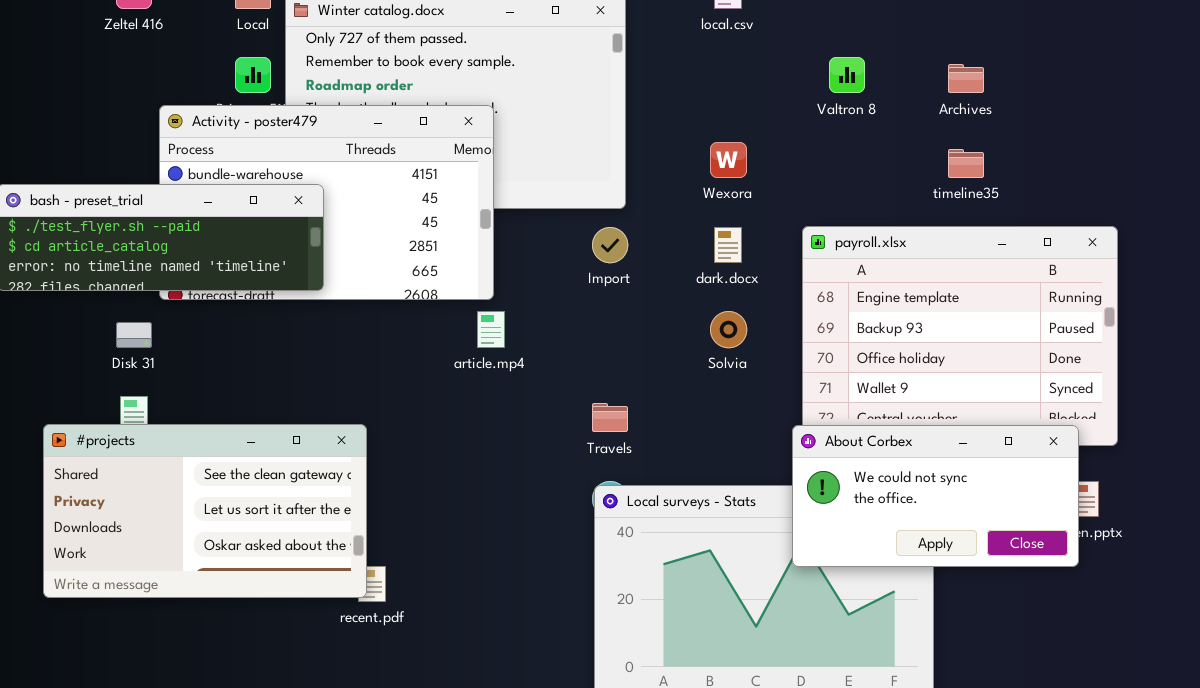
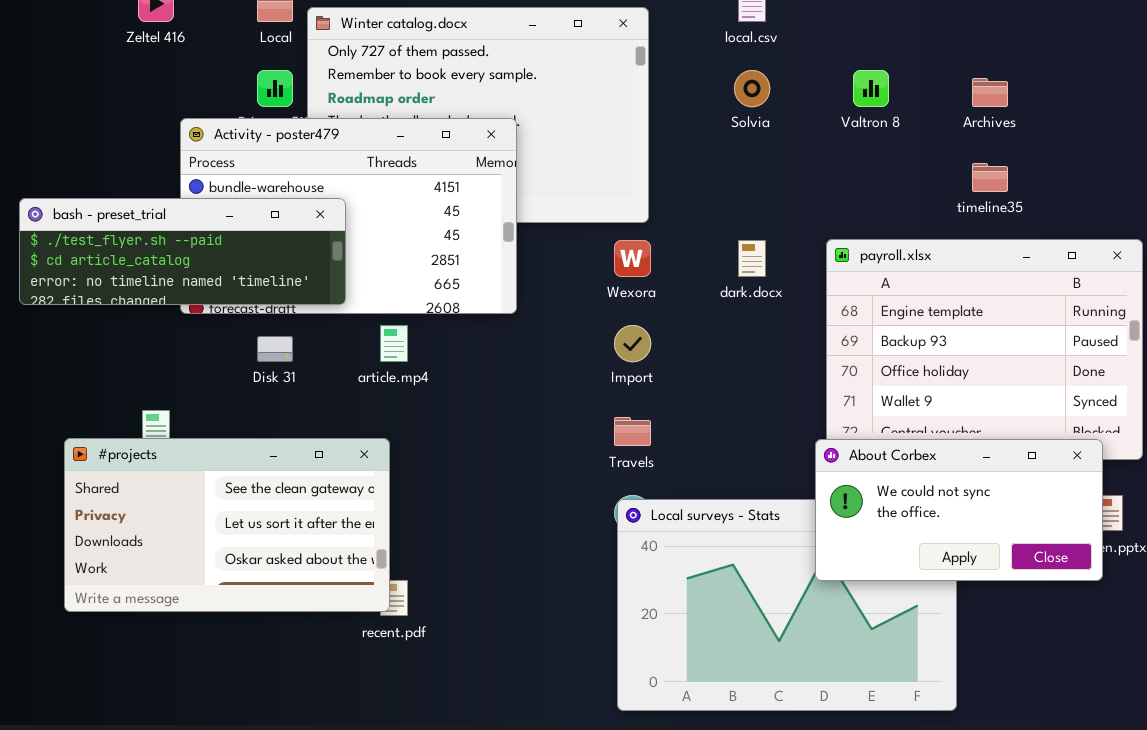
Wexora: [710,142,747,178] -> [614,240,651,277], moved
Import: [592,227,628,263] -> [614,325,651,362], moved
article.mp4: [477,311,505,348] -> [380,325,408,362], moved
Solvia: [710,311,747,348] -> [734,70,770,107], moved
Disk 31: [116,322,152,348] -> [257,336,293,362], moved

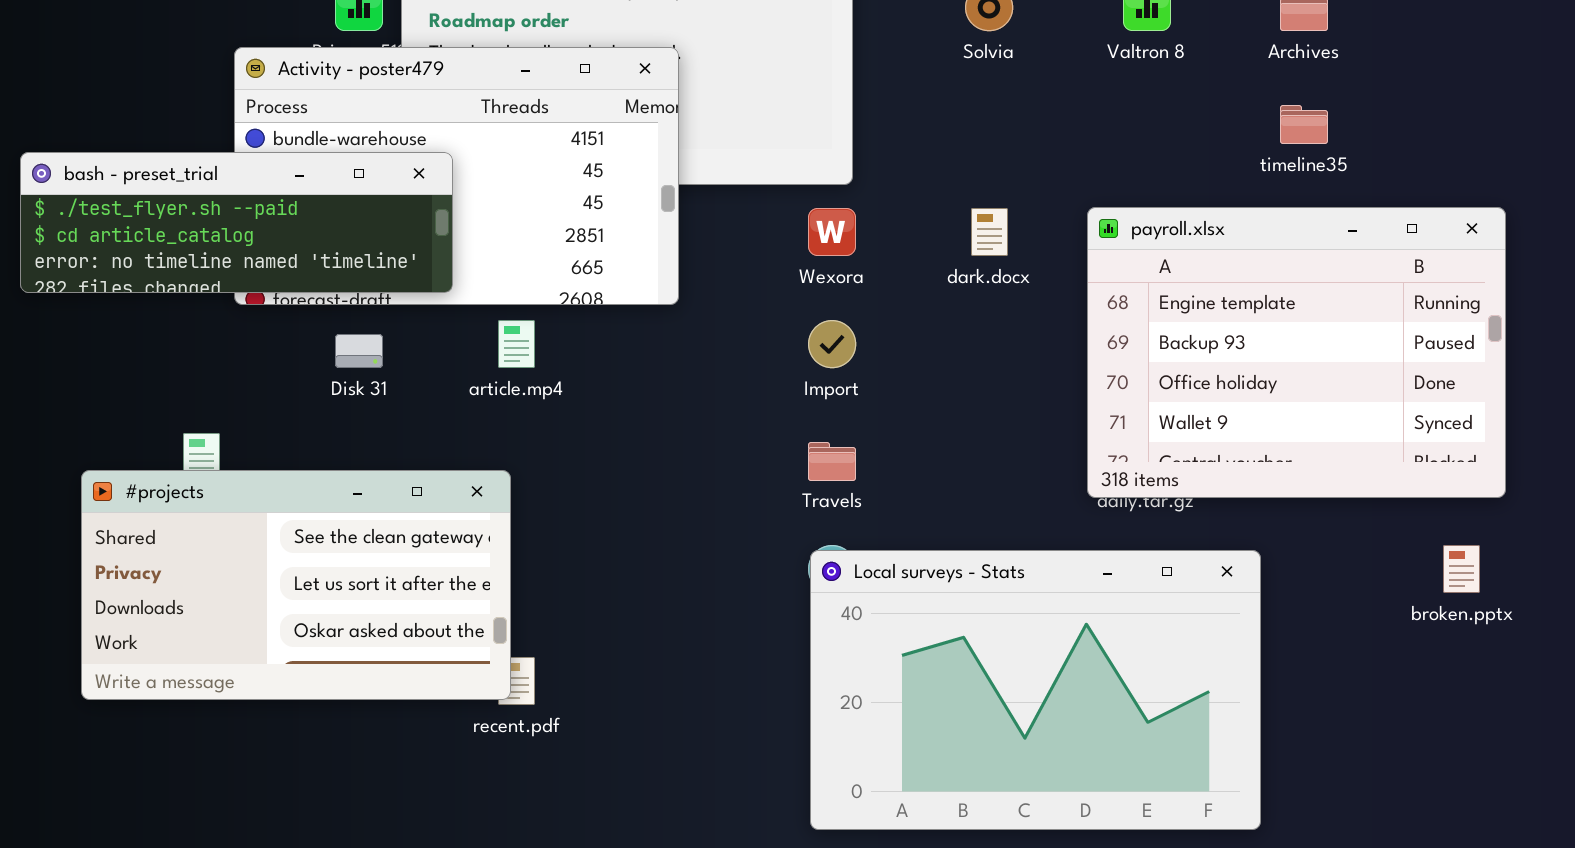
About Corbex: [815,439,1103,581] -> none, closed

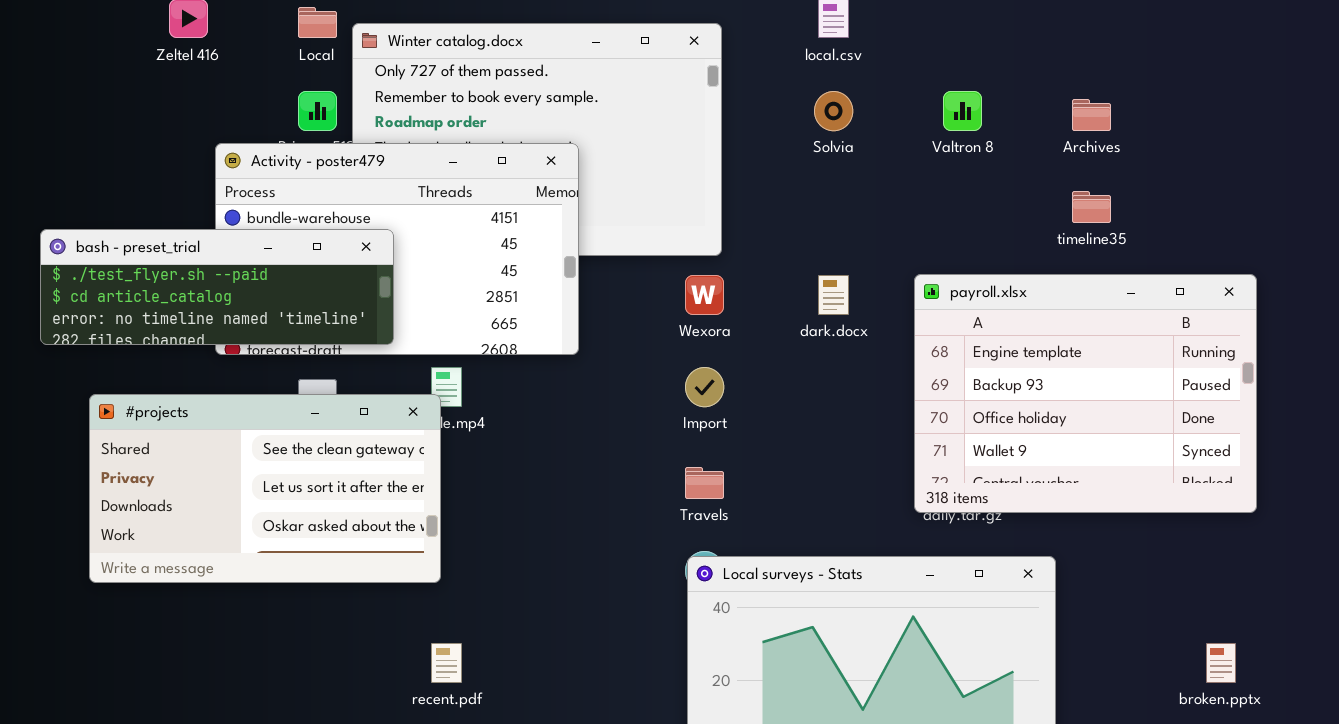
#projects: [81,470,511,700] -> [89,394,441,583], moved
broken.pptx: [1443,545,1480,593] -> [1206,643,1236,683], moved

